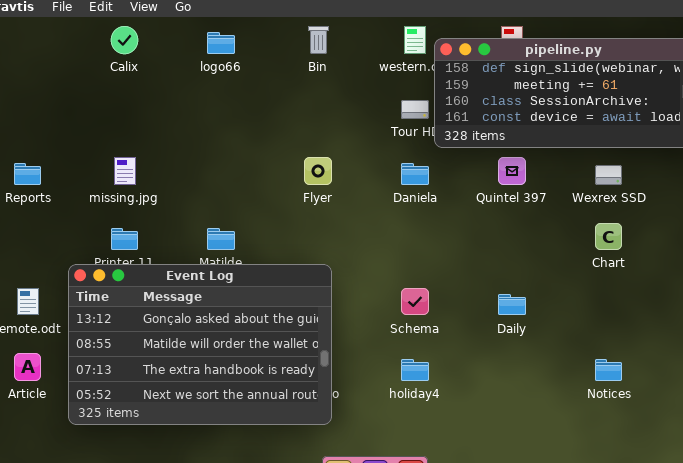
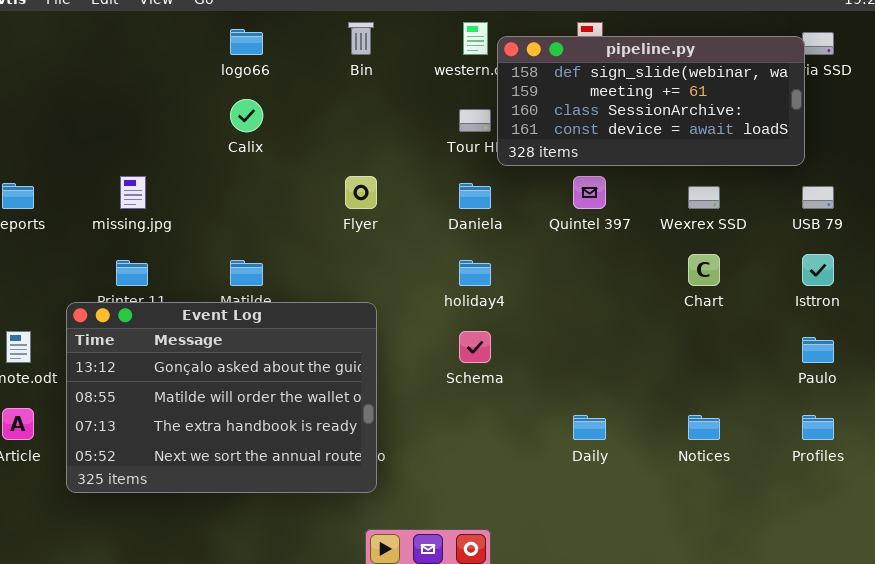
Calix: [111,26,138,54] -> [230,99,263,132], moved
Daily: [498,294,526,315] -> [573,415,606,440], moved
holiday4: [401,359,429,381] -> [459,260,491,286], moved

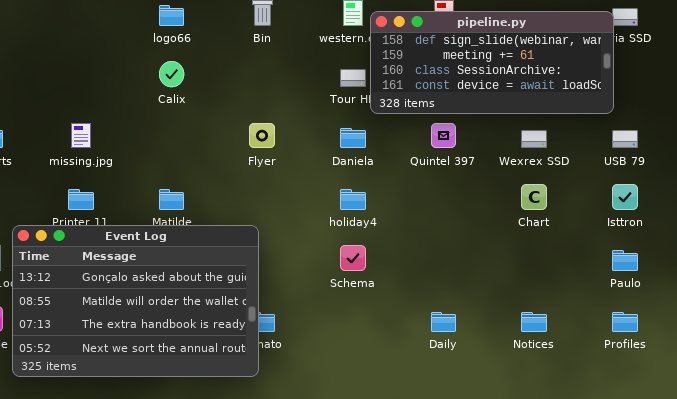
Event Log: [66,302,377,493] -> [12,225,259,377], moved

